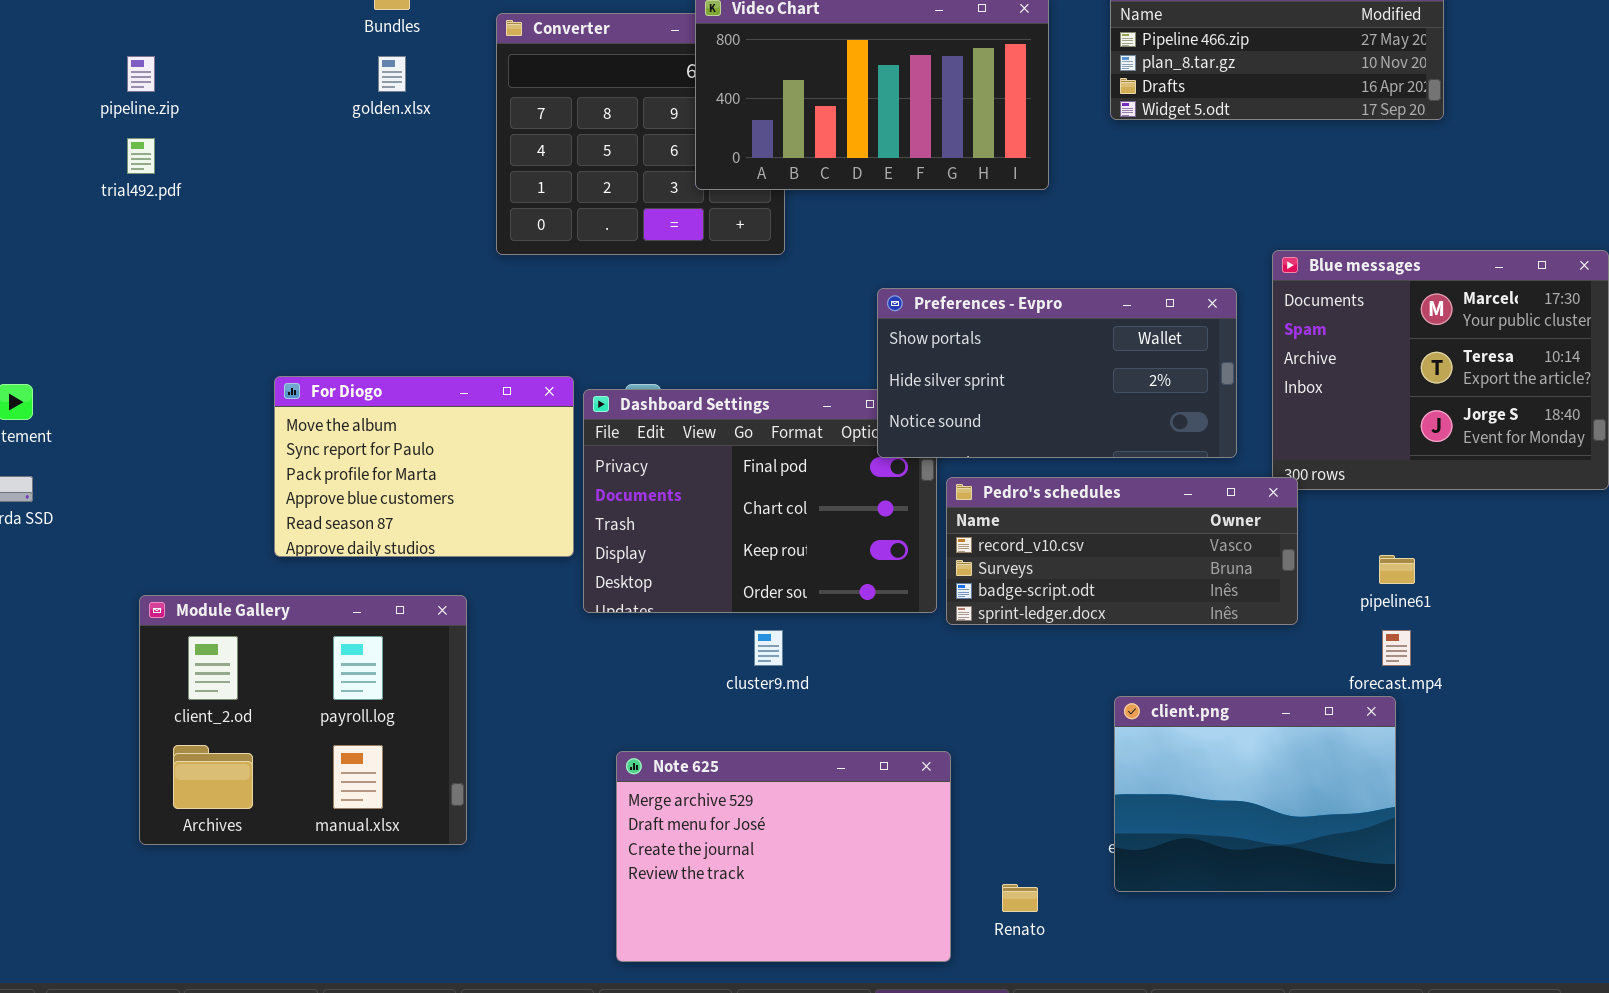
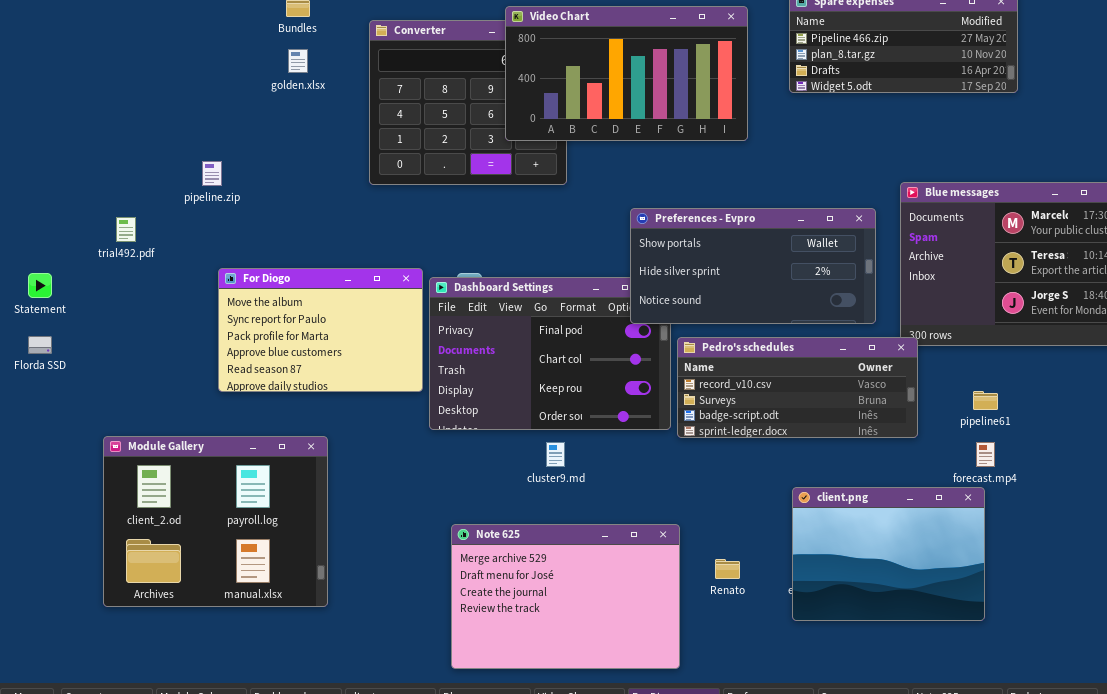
pipeline.zip: [127,56,155,92] -> [202,161,222,186], moved
trial492.pdf: [127,138,155,174] -> [116,217,136,242], moved
Module Gallery: [139,595,467,845] -> [103,436,328,607], moved
Renato: [1002,884,1038,912] -> [715,559,740,579], moved

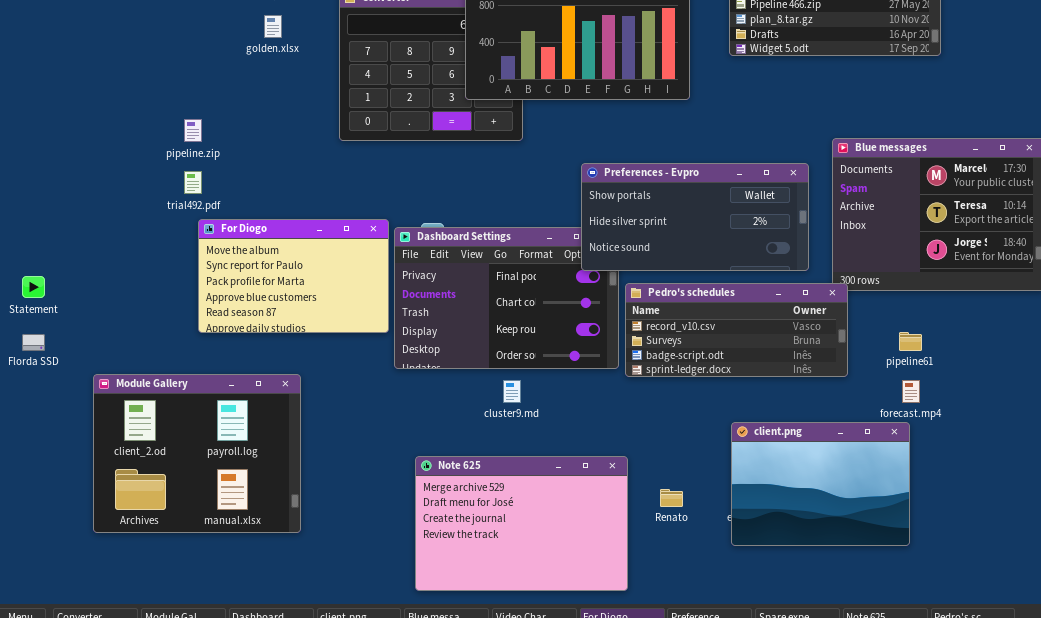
trial492.pdf: [116,217,136,242] -> [184,171,202,194], moved
Statement: [28,273,52,298] -> [22,276,45,298], moved
Florda SSD: [28,336,52,354] -> [22,334,45,351], moved

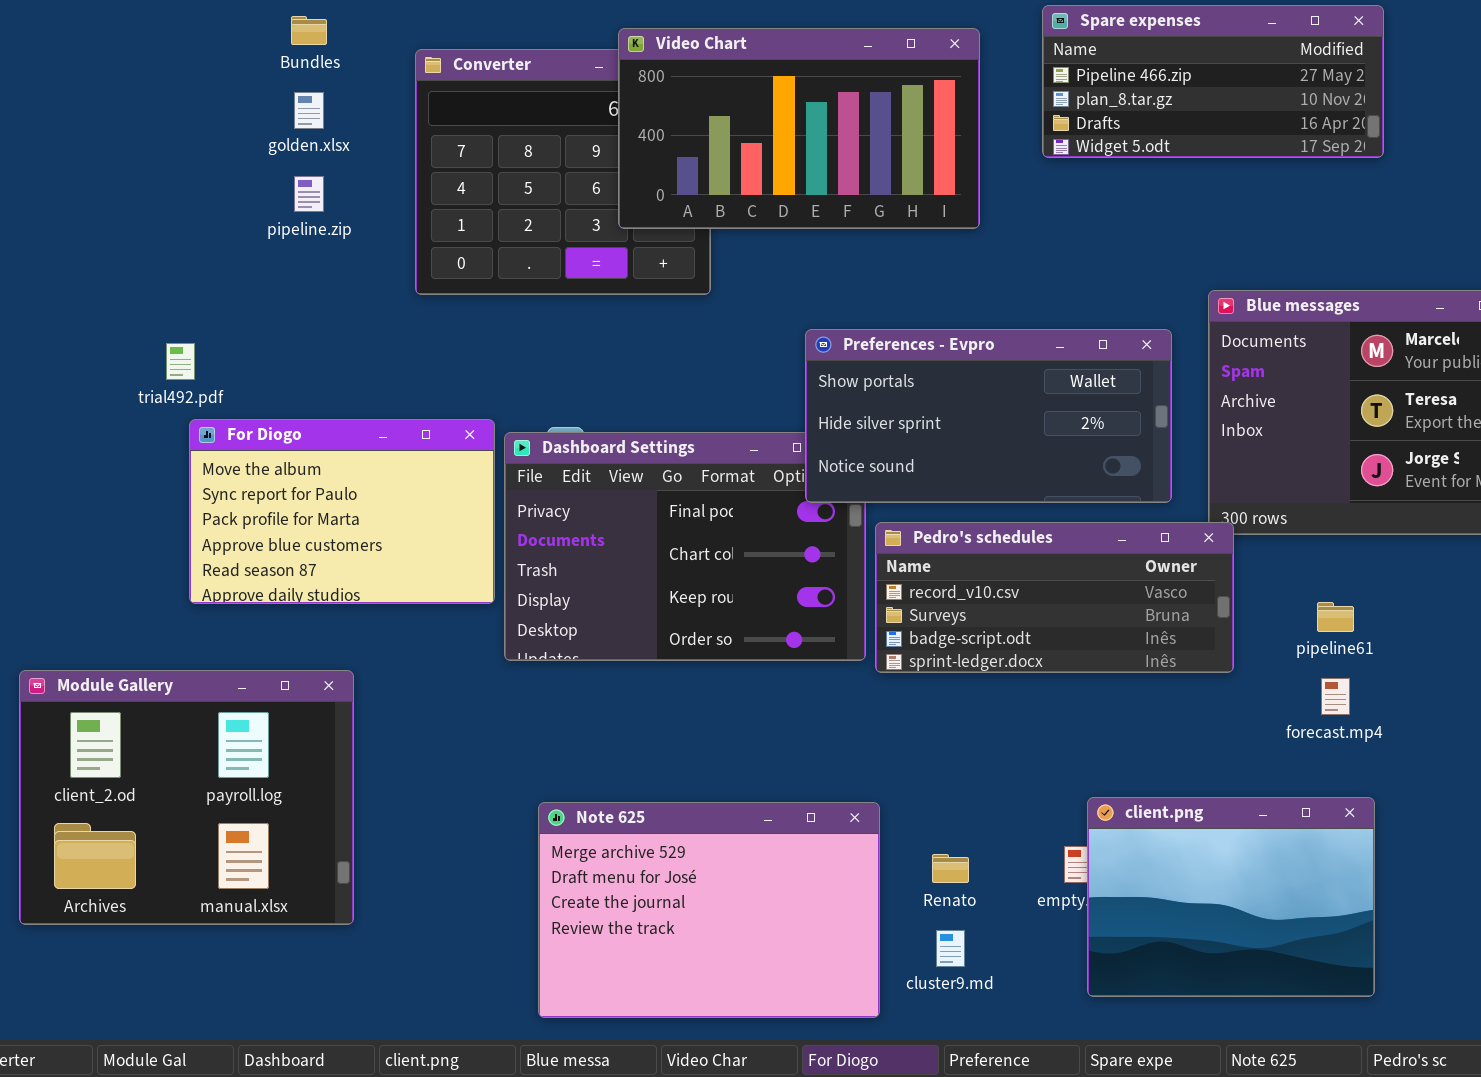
pipeline.zip: [184,119,202,142] -> [294,176,324,212], moved
cluster9.md: [503,380,521,403] -> [936,930,965,967], moved
client.png: [731,422,910,546] -> [1087,797,1375,997], moved

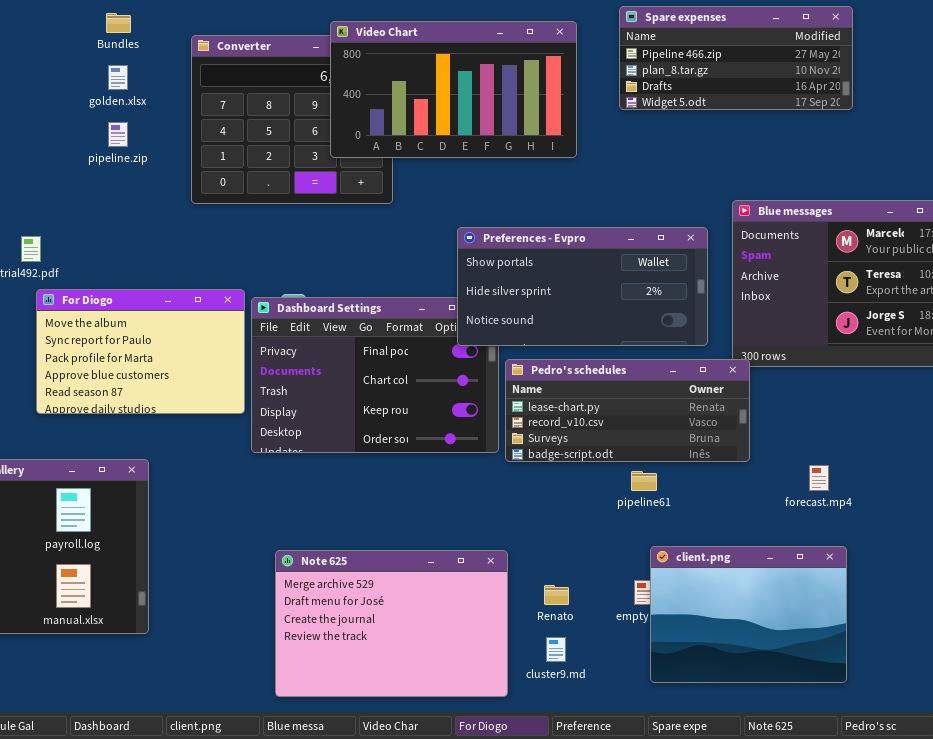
Pedro's schedules: [875,522,1234,673] -> [505,359,750,462], scrolled up 1 row
pipeline61: [1317,602,1354,632] -> [631,471,657,491], moved

